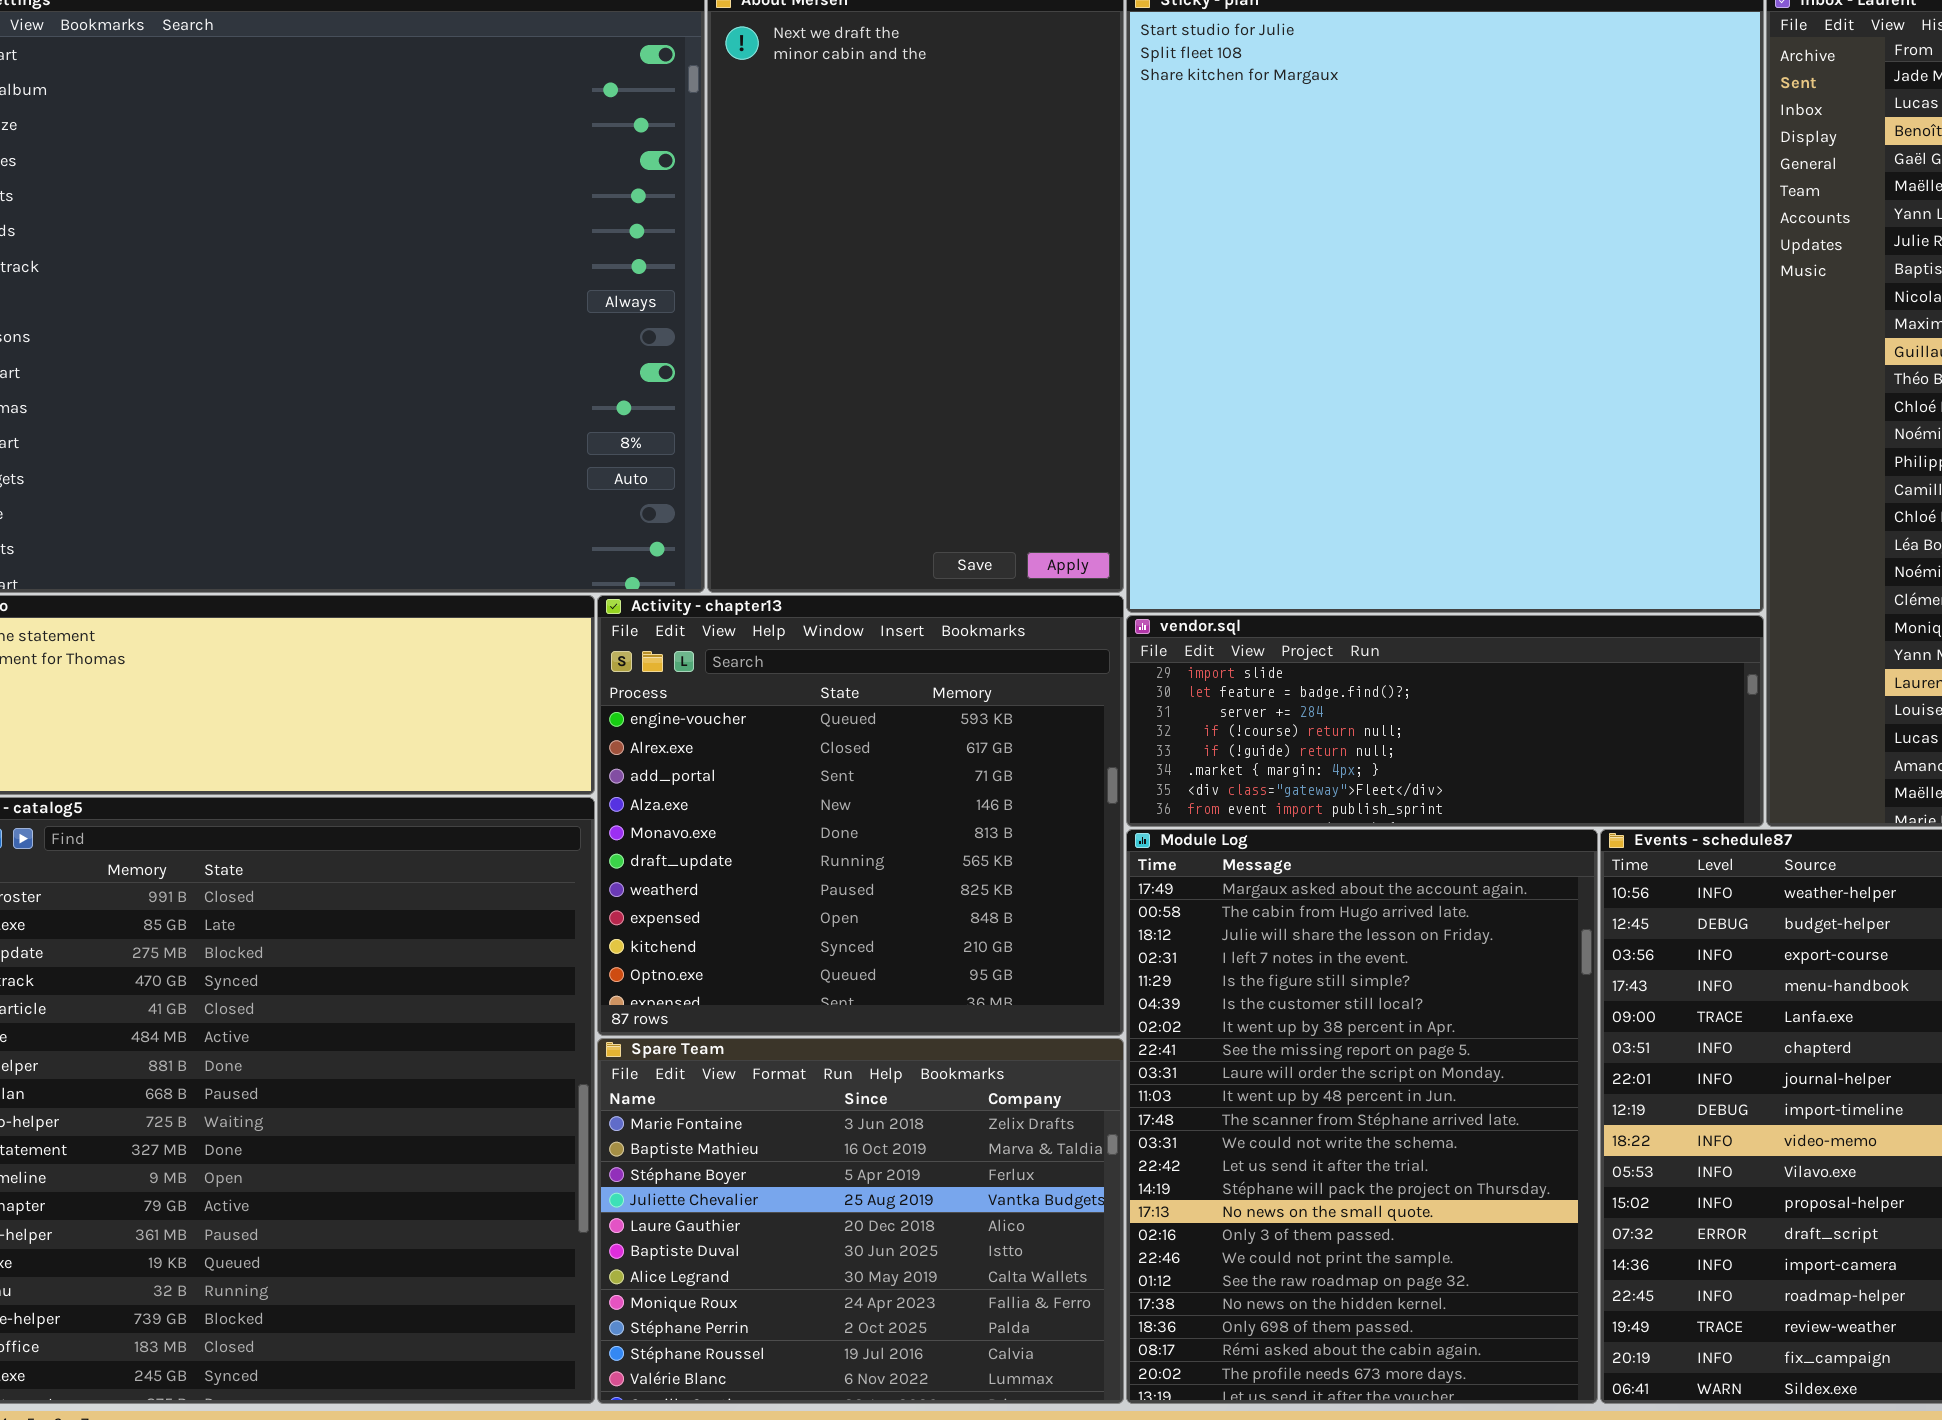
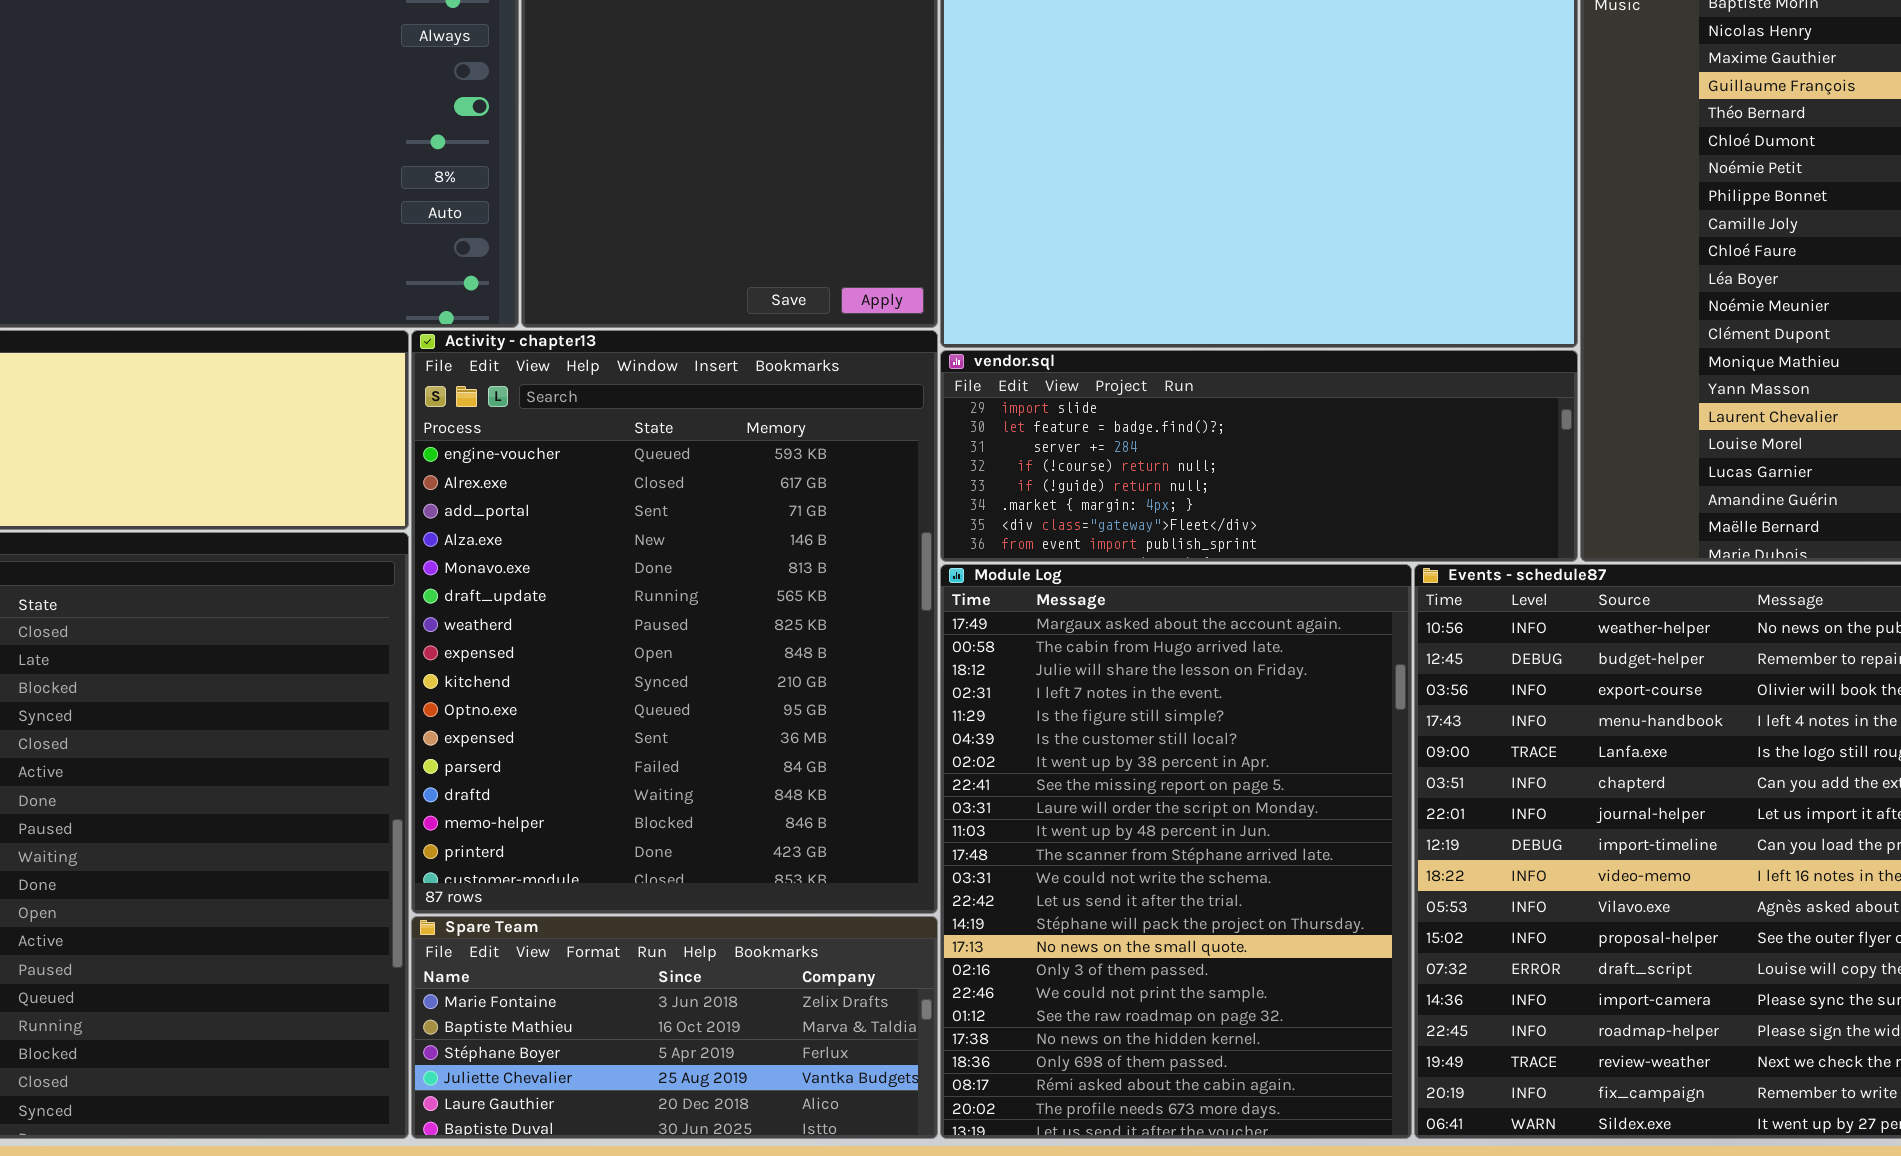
Activity - chapter13: [597,595,1124,1036] -> [411,330,938,914], resized
Spare Team: [597,1038,1124,1404] -> [411,916,938,1139], resized

